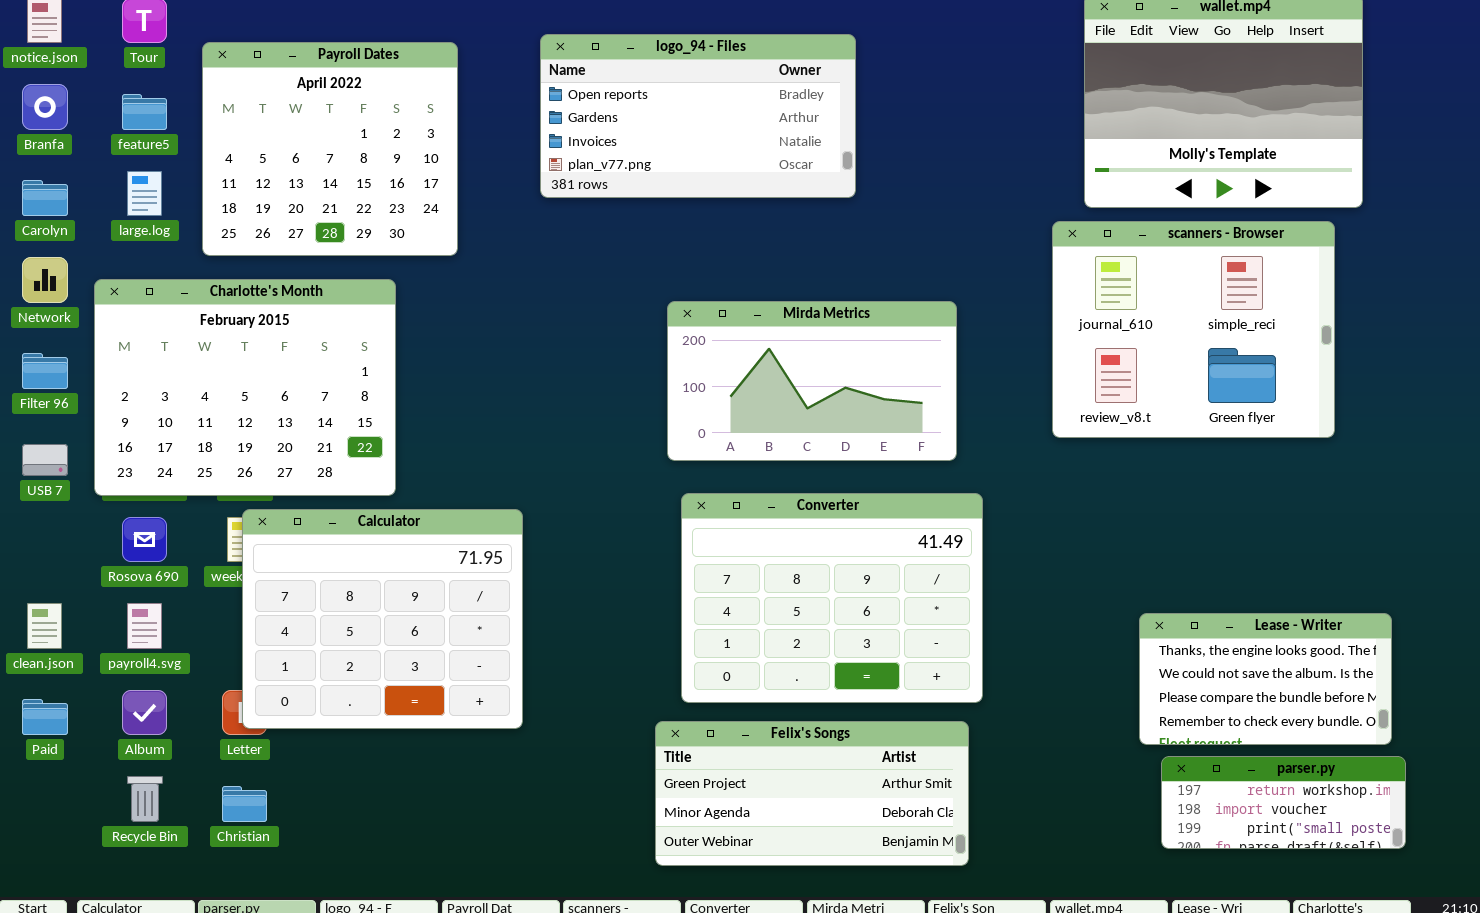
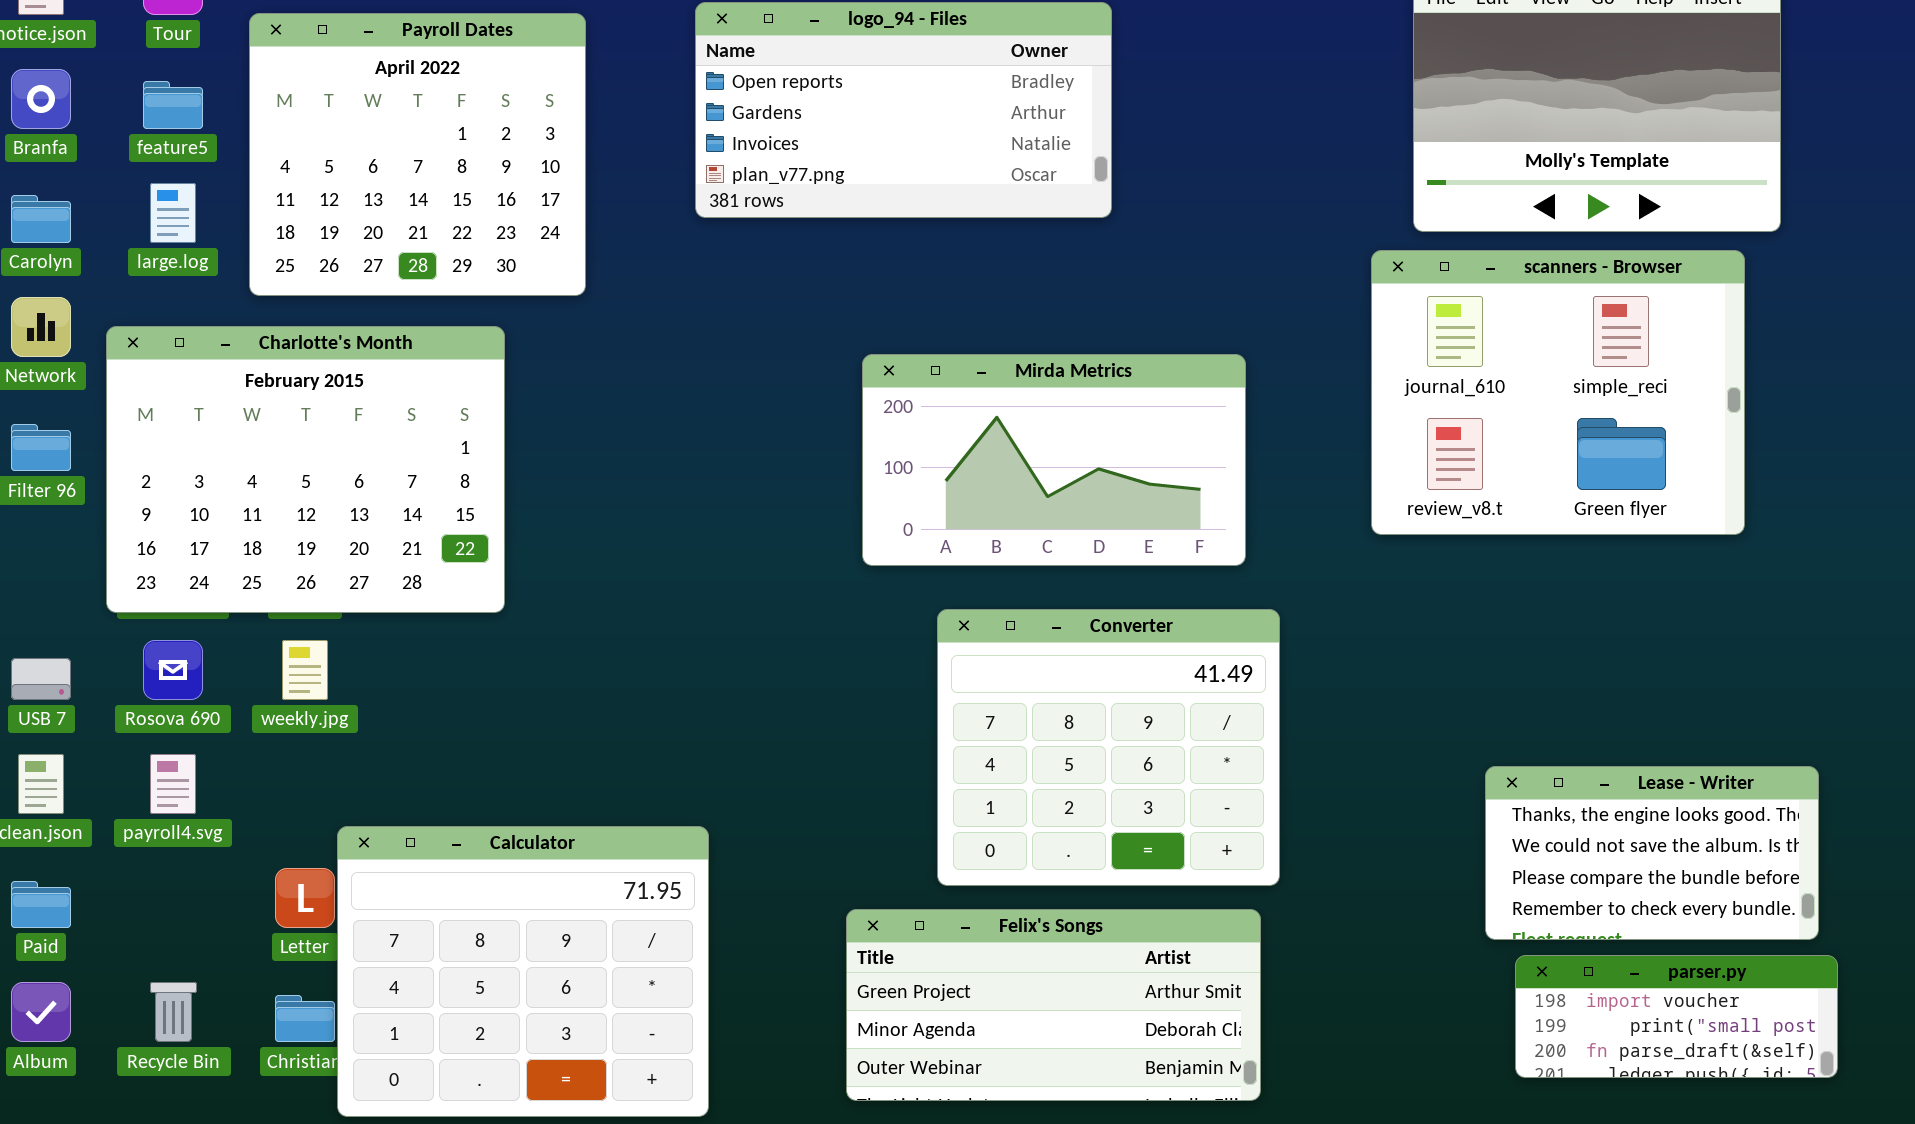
USB 7: [22,444,68,476] -> [11,658,71,700], moved
Converter: [681,493,983,703] -> [937,609,1280,886], resized
Calculator: [242,509,523,729] -> [337,826,709,1117], moved
Album: [122,690,167,735] -> [11,982,71,1042], moved
parser.py: [1161,756,1406,849] -> [1515,955,1838,1078], scrolled down 1 row

